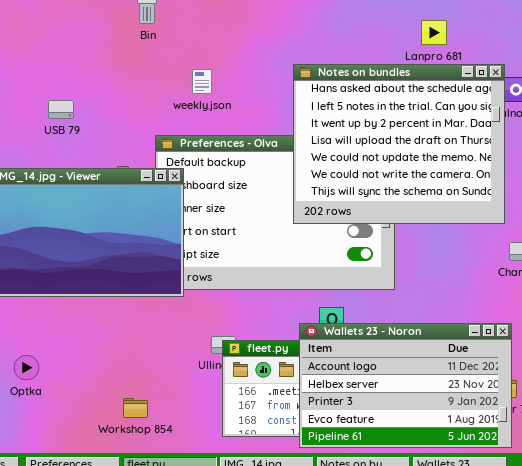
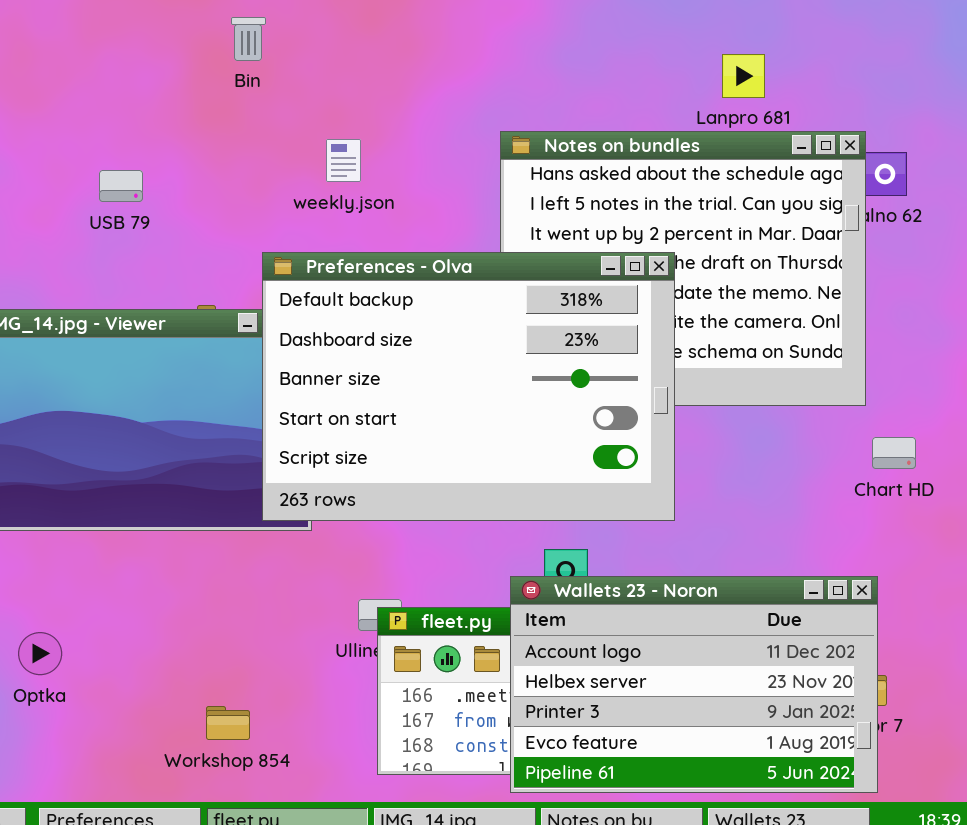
USB 79: [48,100,74,119] -> [99,170,143,202], moved
Preferences - Olva: [155,135,395,290] -> [262,252,675,521], raised

